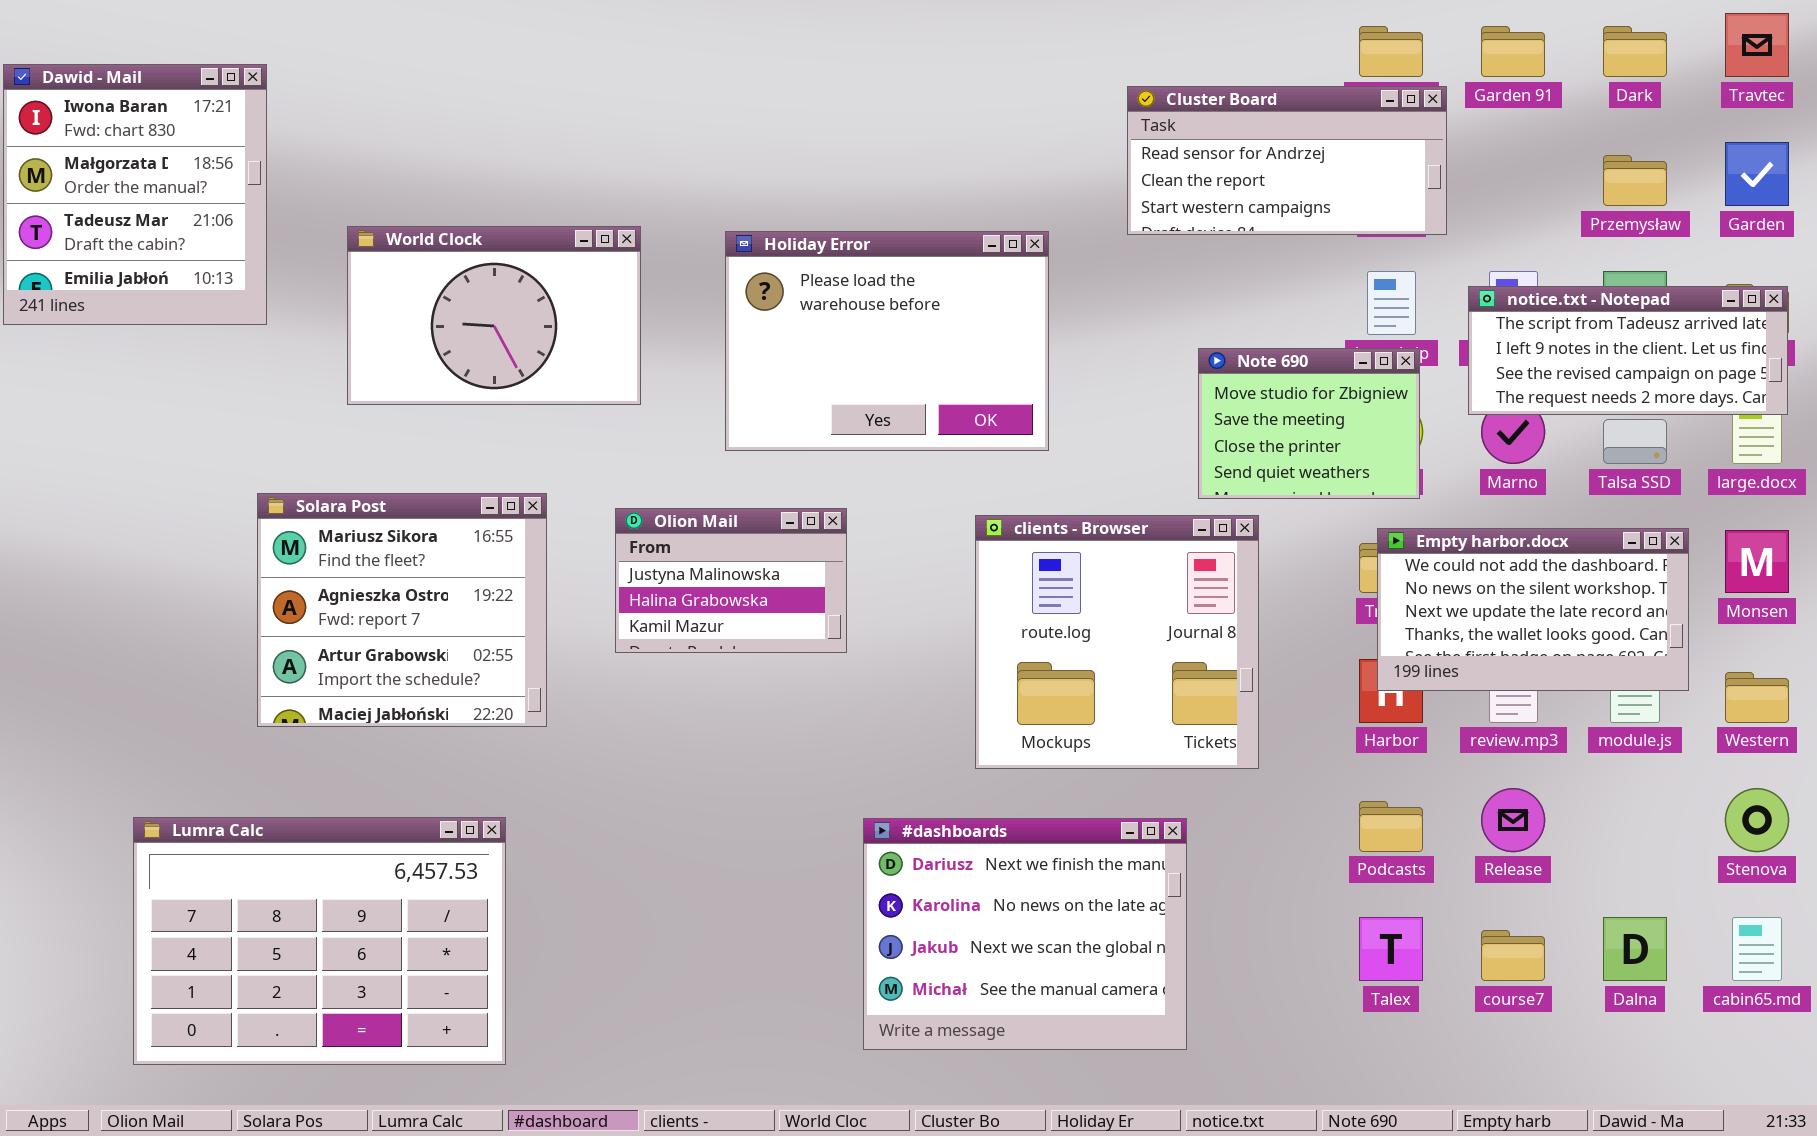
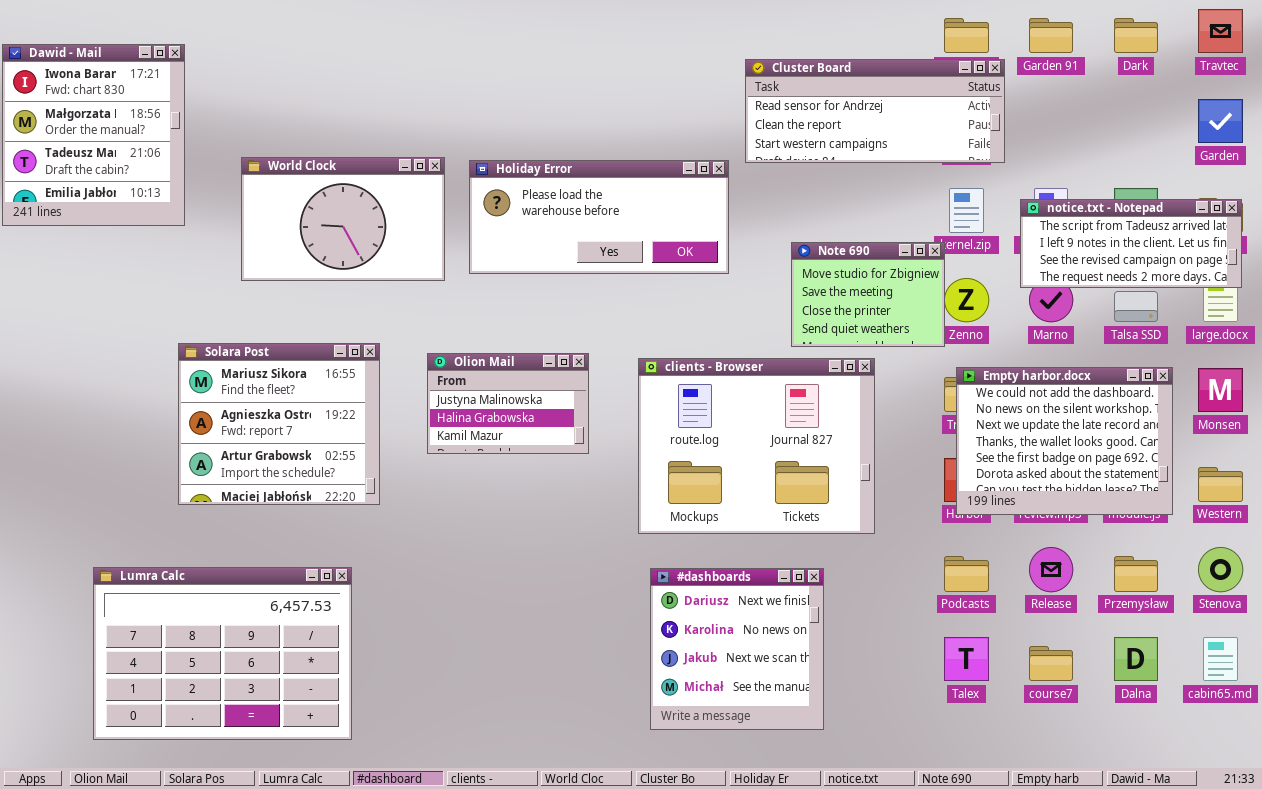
Cluster Board: [1127,86,1447,235] -> [745,59,1005,163], resized
Przemysław: [1603,155,1667,206] -> [1114,556,1158,592], moved
Holiday Error: [725,231,1049,451] -> [469,160,729,274], resized
Note 690: [1198,348,1420,499] -> [791,242,945,347], moved
clients - Browser: [975,515,1259,769] -> [638,358,875,534], resized
Empty harbor.docx: [1377,528,1689,691] -> [956,367,1173,515], resized
#dashboards: [863,818,1187,1050] -> [650,568,824,730], resized

